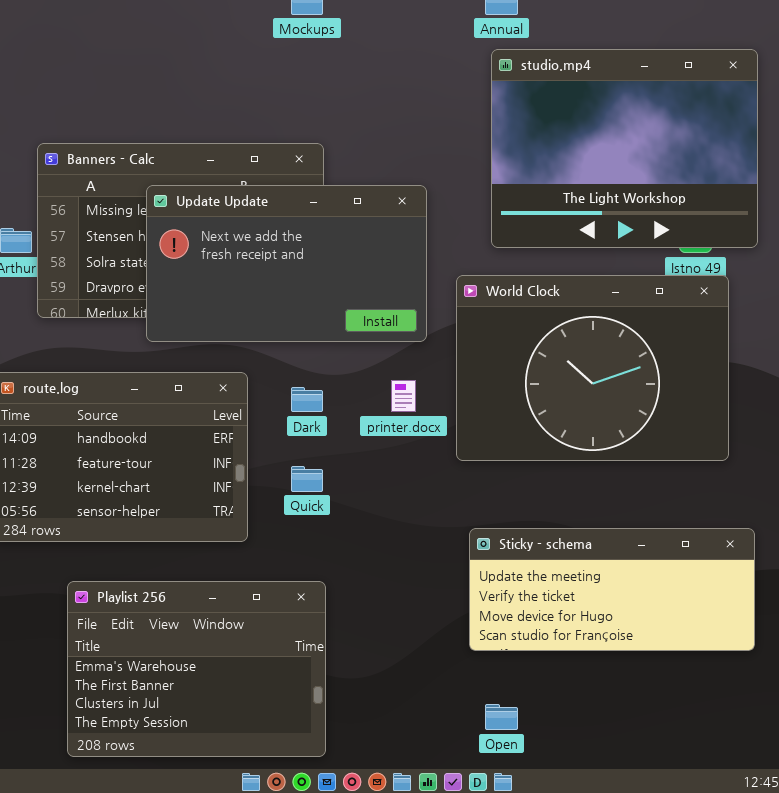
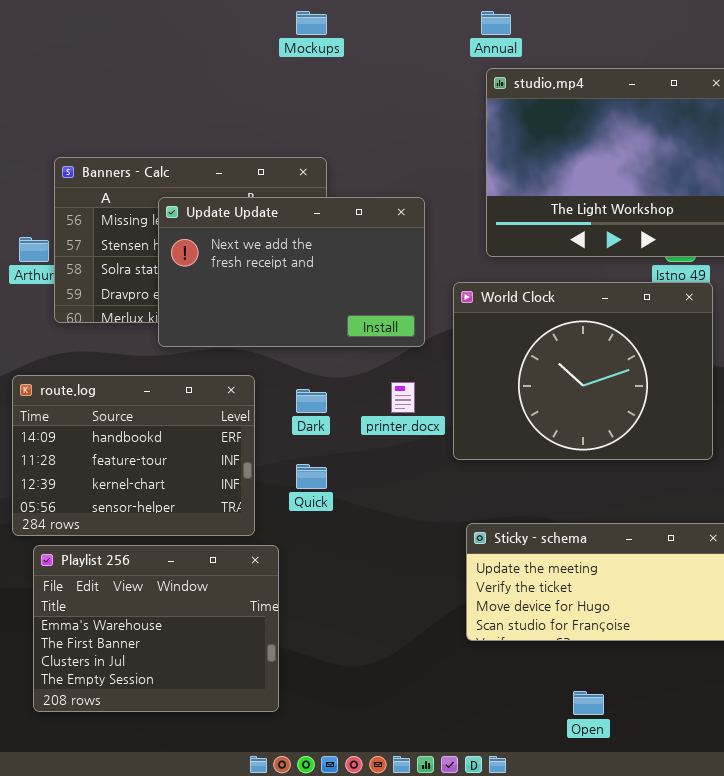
Playlist 256: [67,581,326,757] -> [33,545,279,712], moved
Open: [485,704,518,730] -> [573,691,604,715], moved

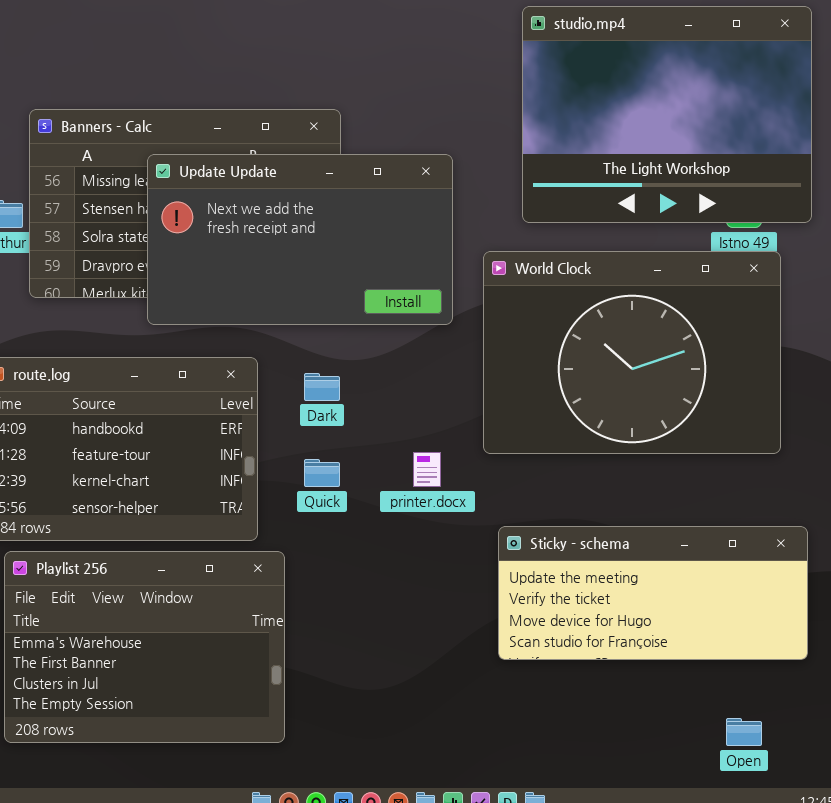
printer.docx: [391,382,415,413] -> [413,452,441,487], moved
Open: [573,691,604,715] -> [726,718,762,746], moved

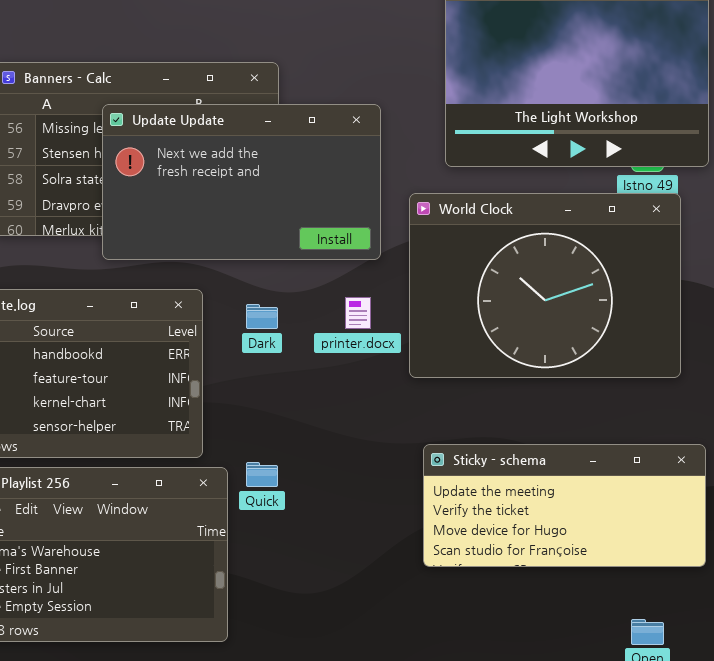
printer.docx: [413,452,441,487] -> [345,297,371,329], moved
Quick: [304,459,340,487] -> [246,462,278,487], moved

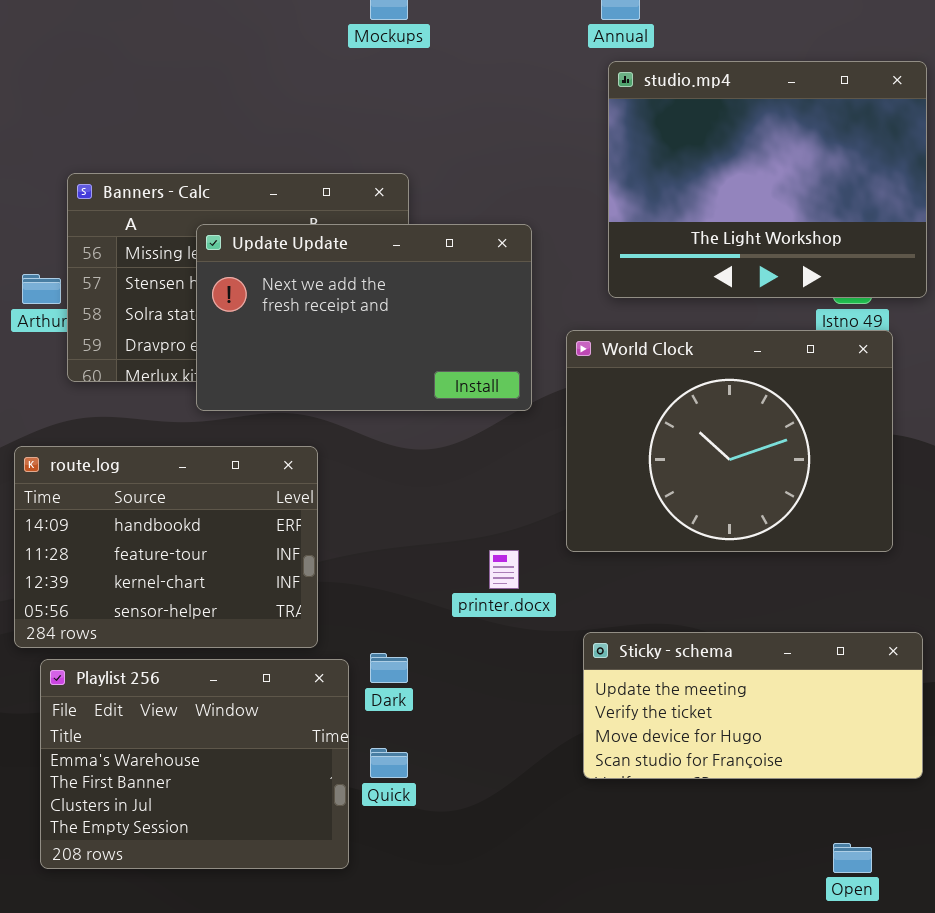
printer.docx: [345,297,371,329] -> [489,550,519,589], moved
Dark: [246,304,278,329] -> [370,653,408,683], moved
Quick: [246,462,278,487] -> [370,748,408,778], moved

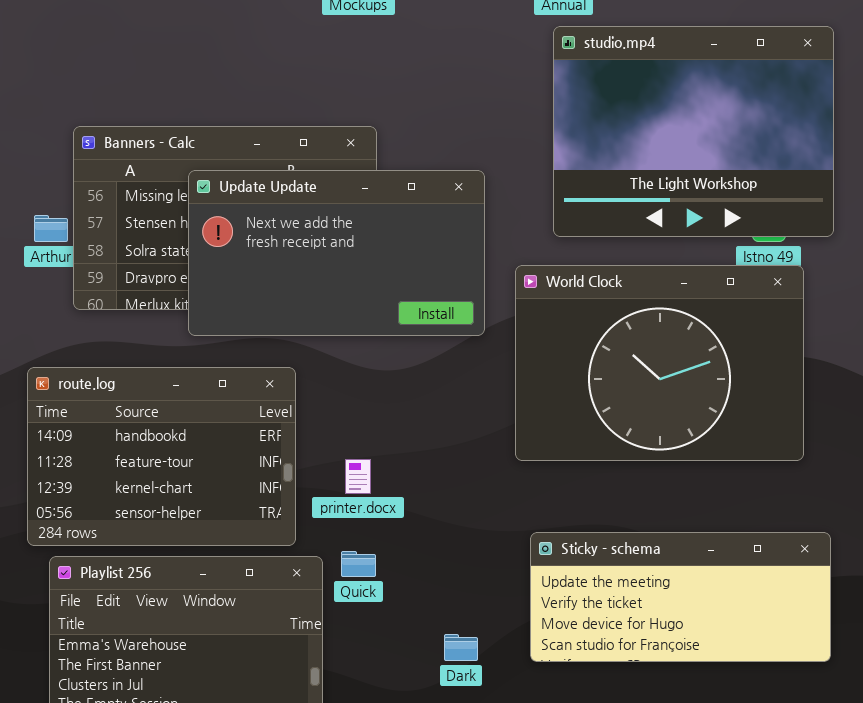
printer.docx: [489,550,519,589] -> [345,459,371,494], moved
Dark: [370,653,408,683] -> [444,634,478,661], moved
Quick: [370,748,408,778] -> [341,551,376,577], moved

